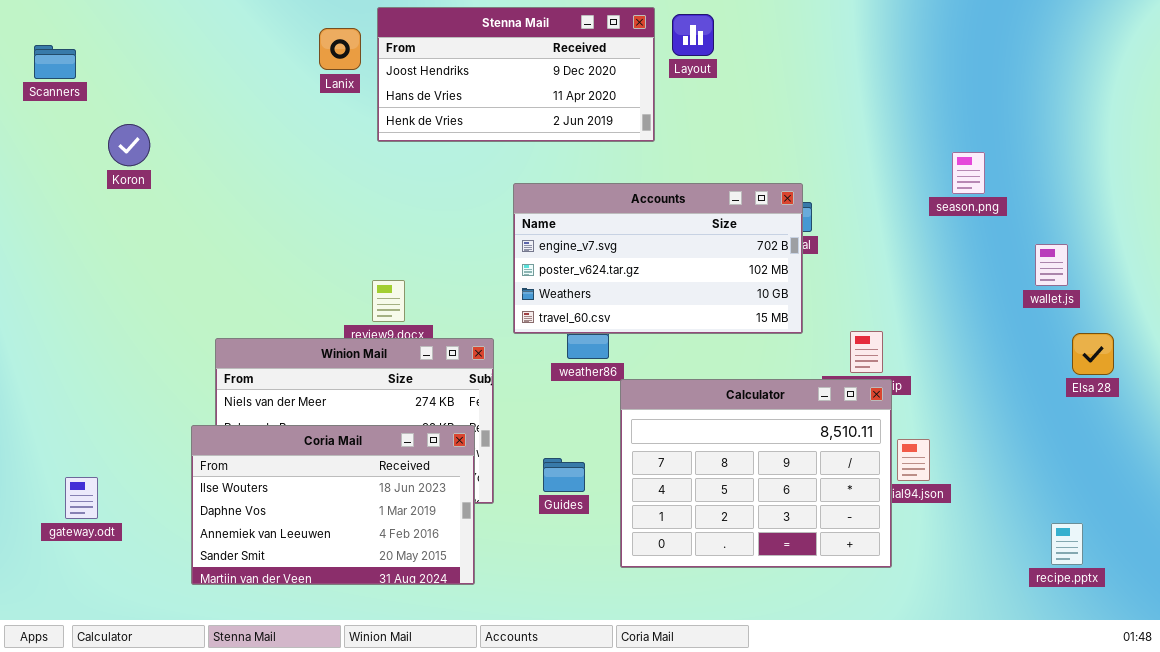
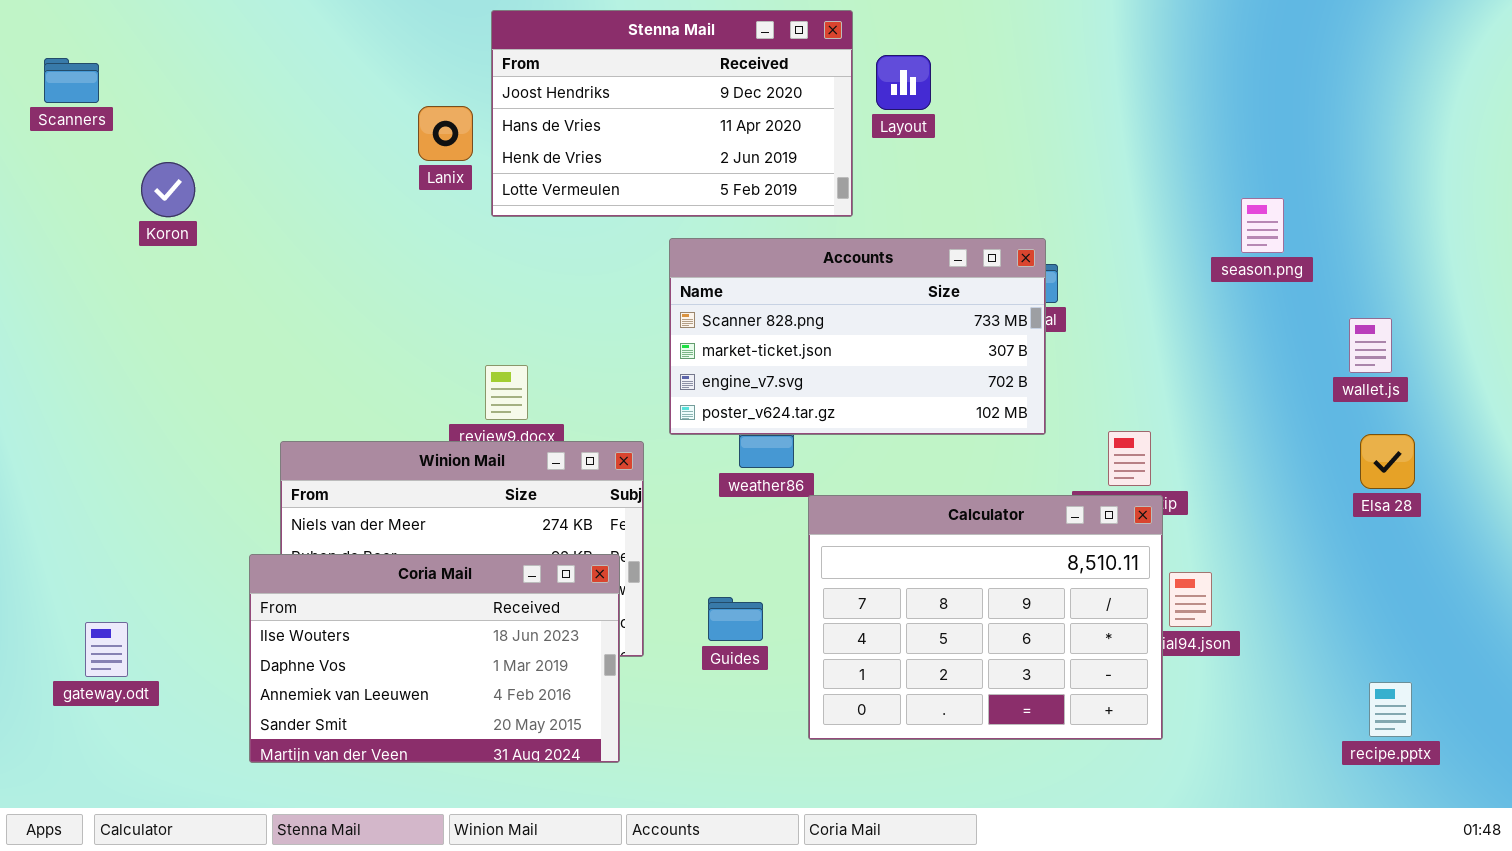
Stenna Mail: [377,7,655,142] -> [491,10,853,217], resized
Layout: [672,14,714,56] -> [876,55,931,110], moved
Lanix: [319,28,361,70] -> [418,106,473,161], moved
Accounts: [513,183,803,334] -> [669,238,1046,435], scrolled up 2 rows
Elsa 28: [1072,333,1114,375] -> [1360,434,1415,489], moved

